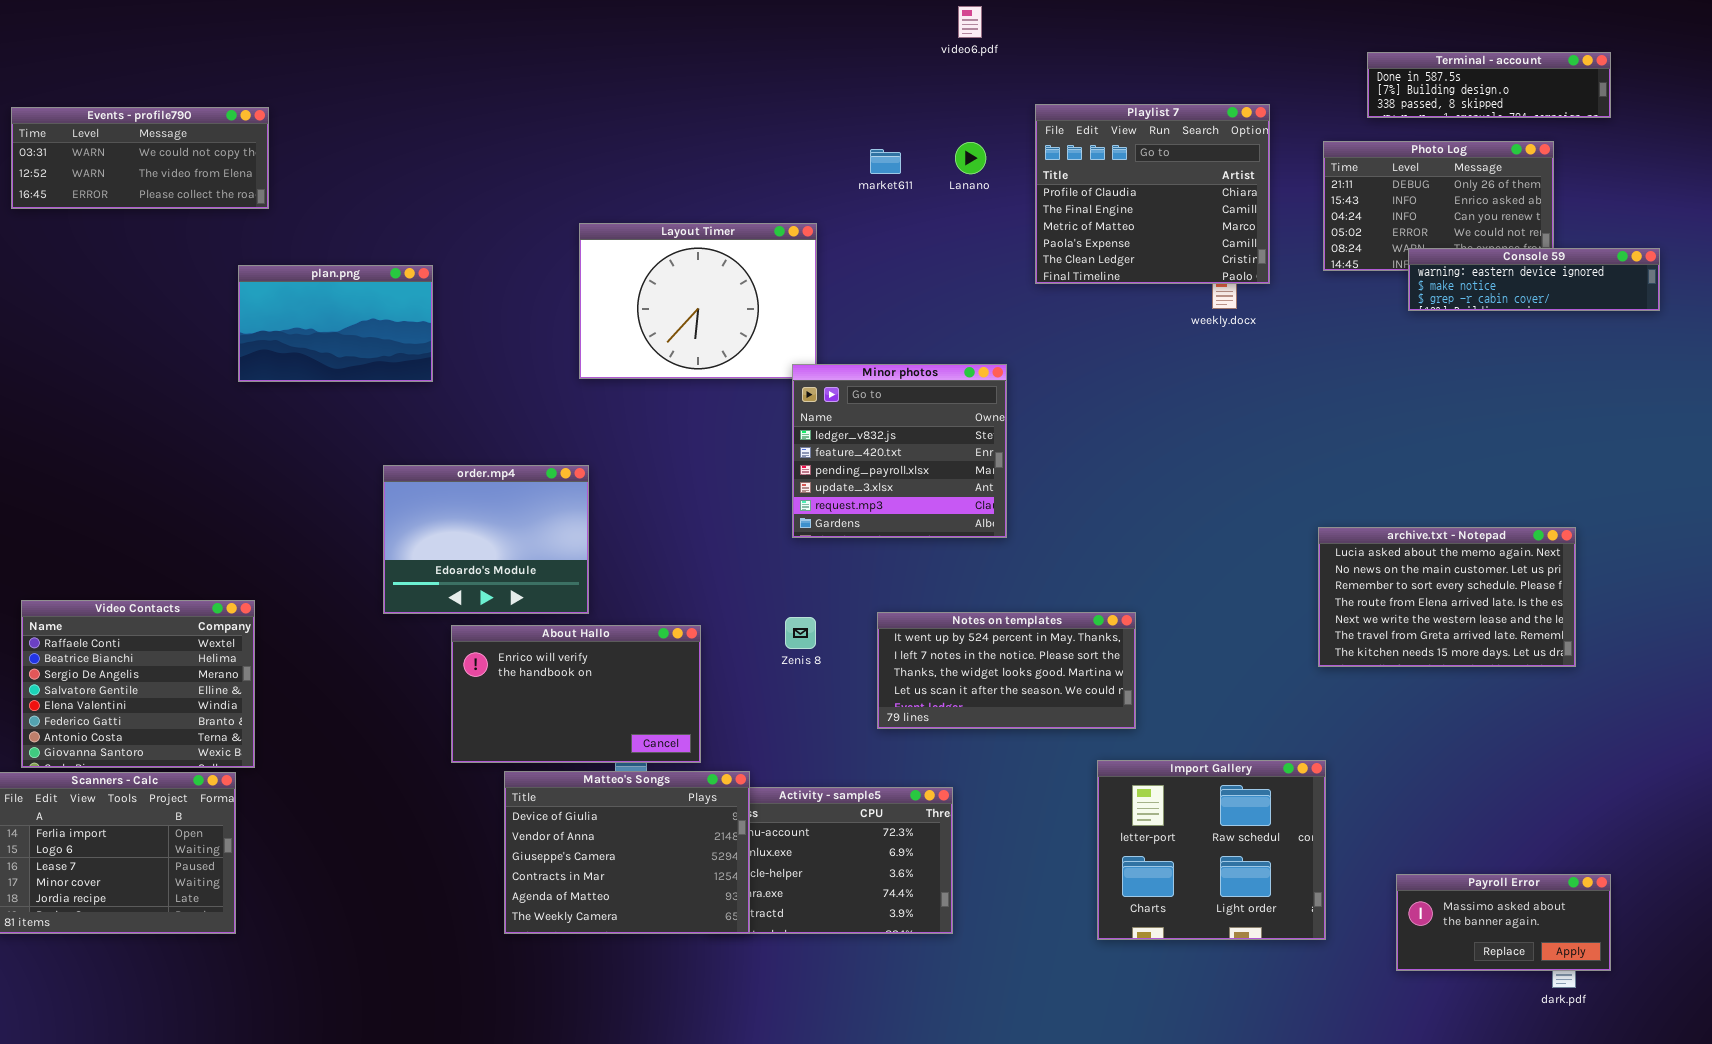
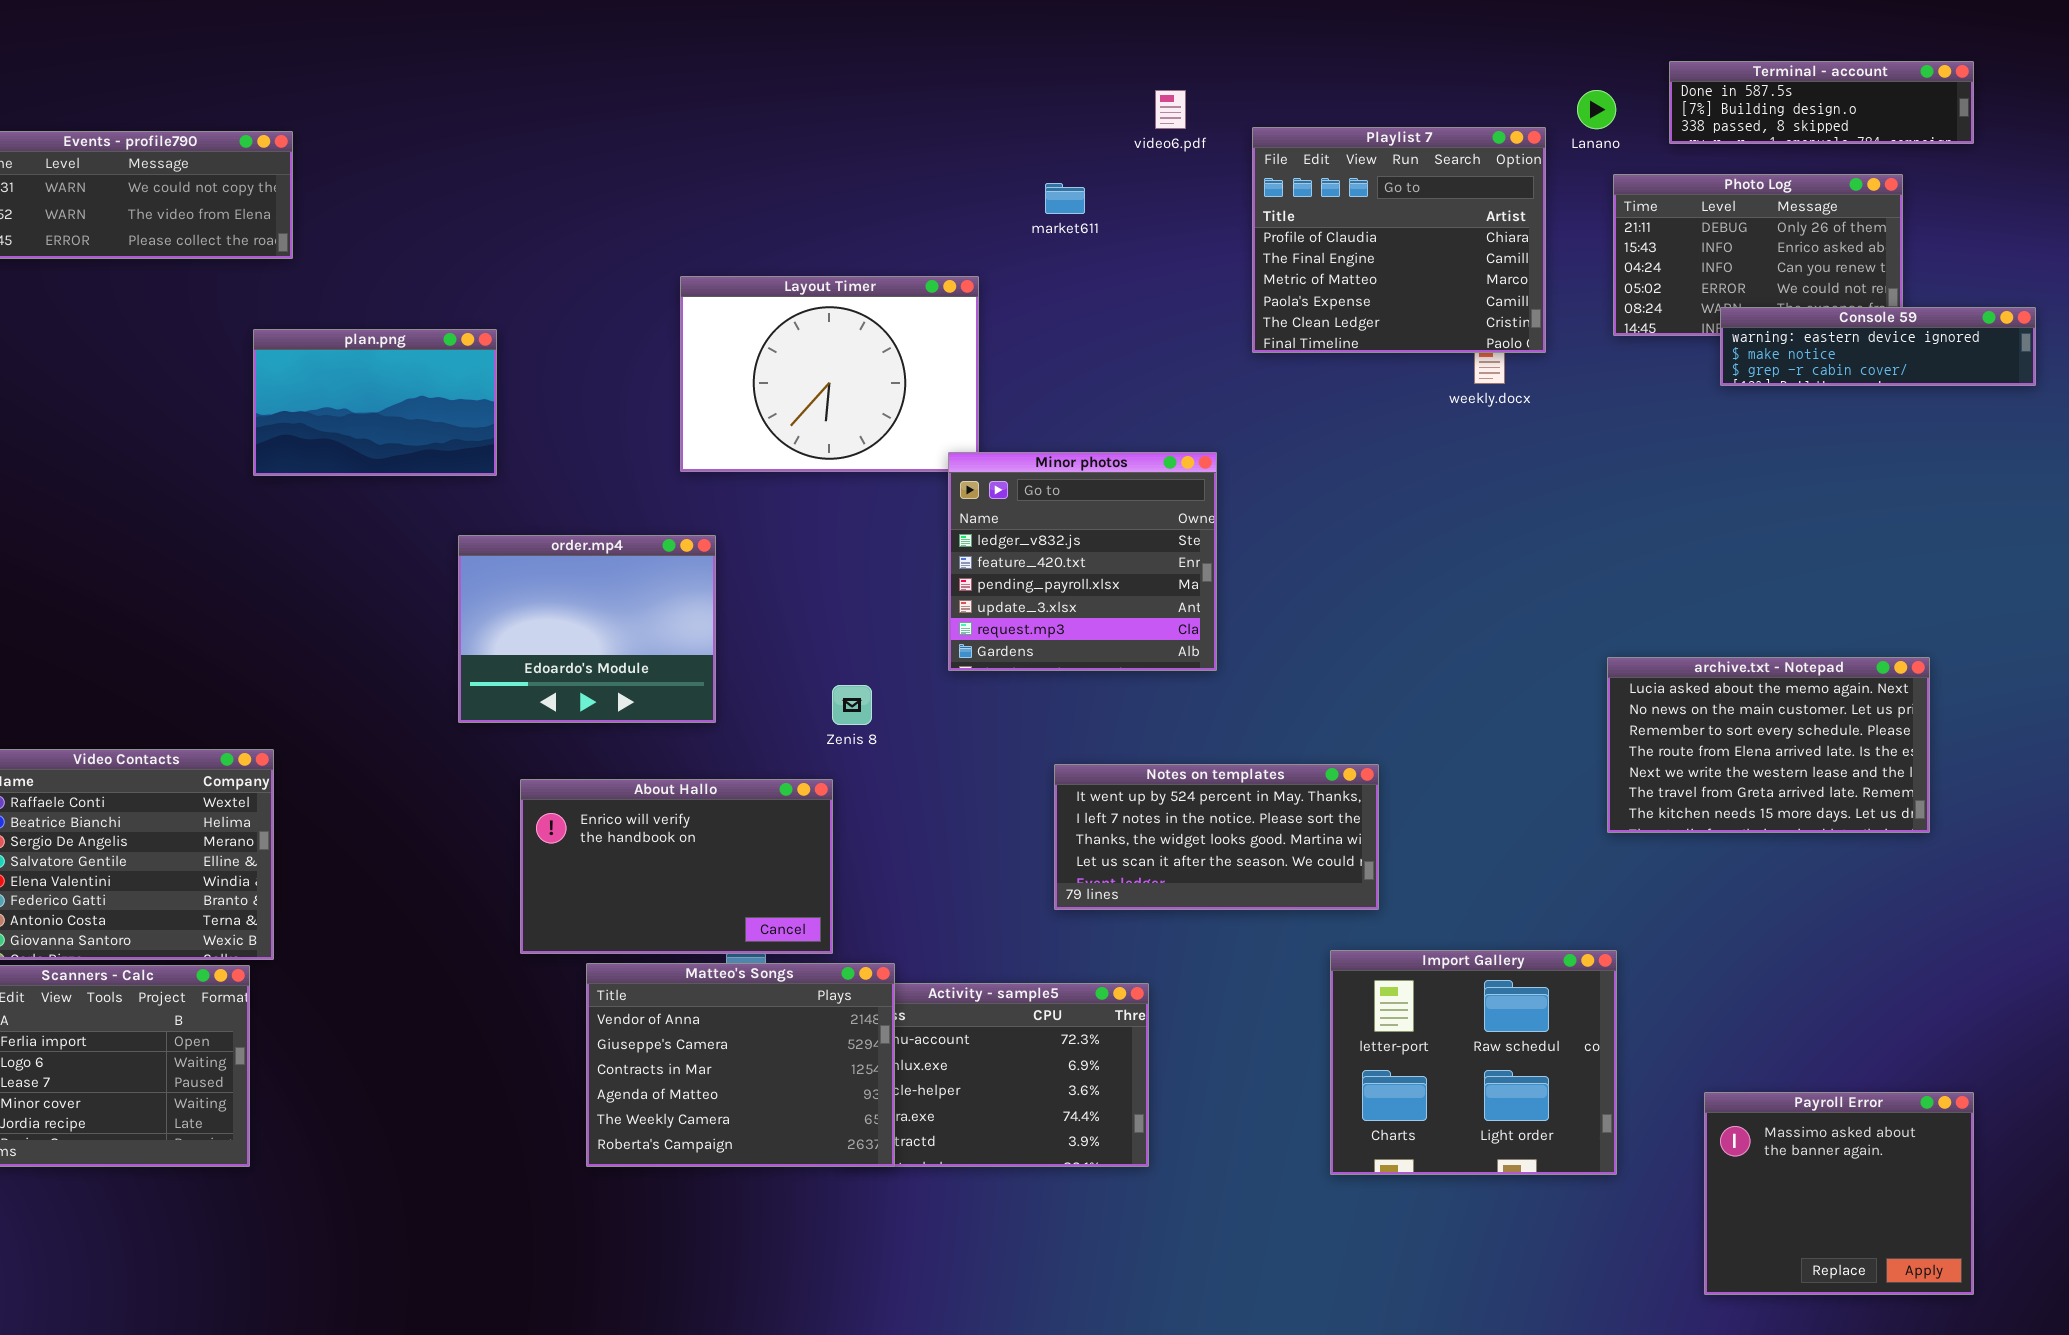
video6.pdf: [958,6,982,38] -> [1155,90,1186,129], moved
Lanano: [955,142,986,174] -> [1577,90,1616,129], moved
order.mp4: [383,465,589,614] -> [458,535,716,723], moved
Zenis 8: [785,617,816,649] -> [832,685,872,725], moved
Matteo's Songs: [504,771,750,934] -> [586,963,895,1167], scrolled down 1 row
Payroll Error: [1396,874,1611,971] -> [1704,1092,1974,1295], resized

